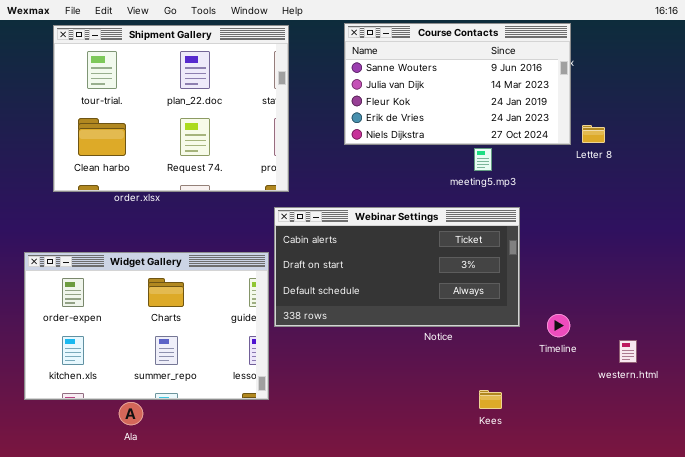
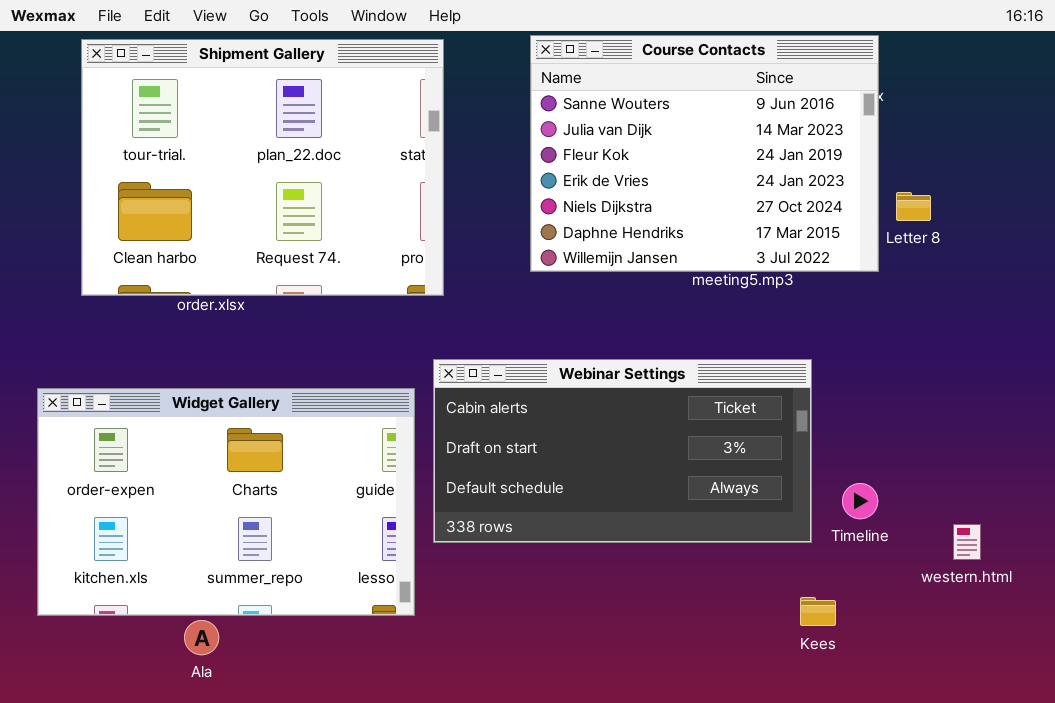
Course Contacts: [344,23,571,145] -> [530,35,879,272], resized
Webinar Settings: [274,207,520,327] -> [433,359,812,543], moved
Kees: [479,390,502,409] -> [800,597,836,626], moved

